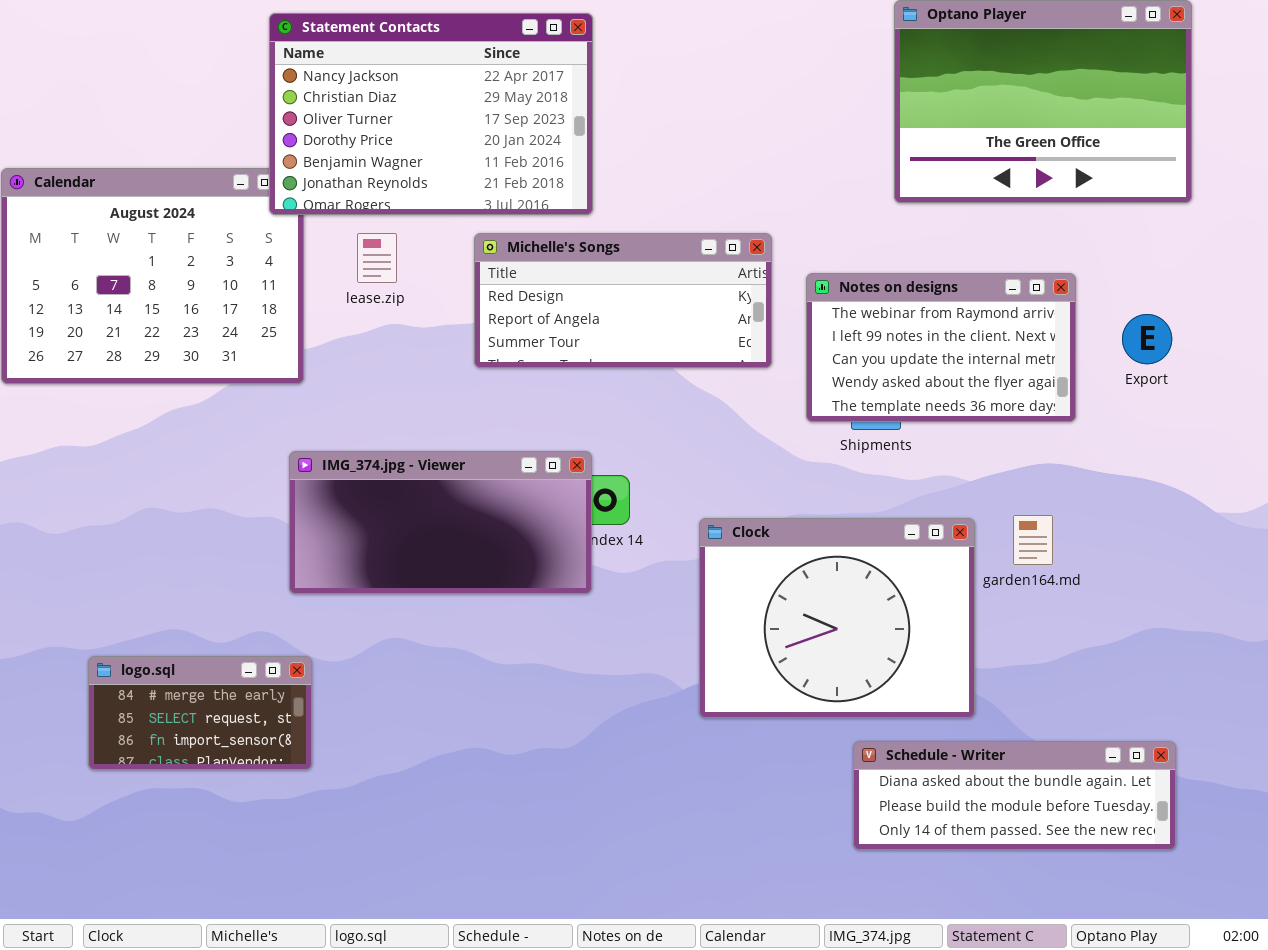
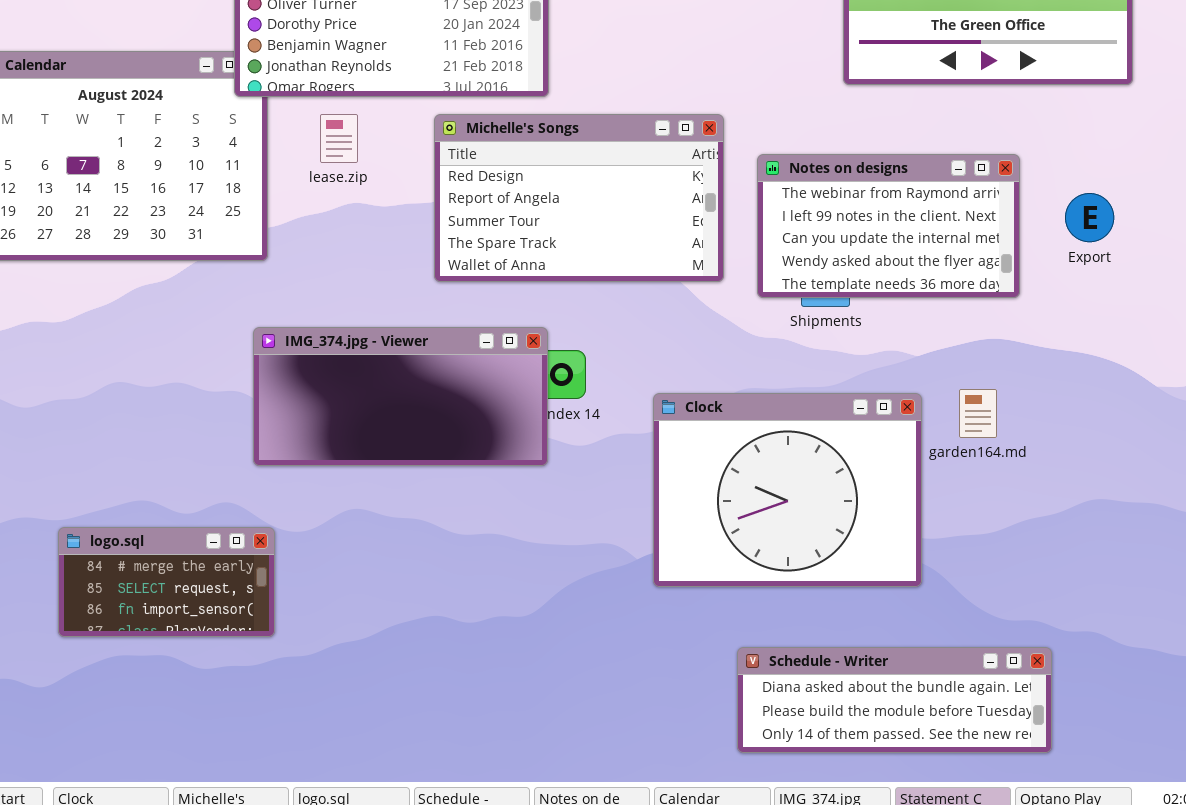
Michelle's Songs: [474,233,772,368] -> [434,114,724,282], resized
Schedule - Writer: [853,741,1176,850] -> [737,647,1052,753], moved

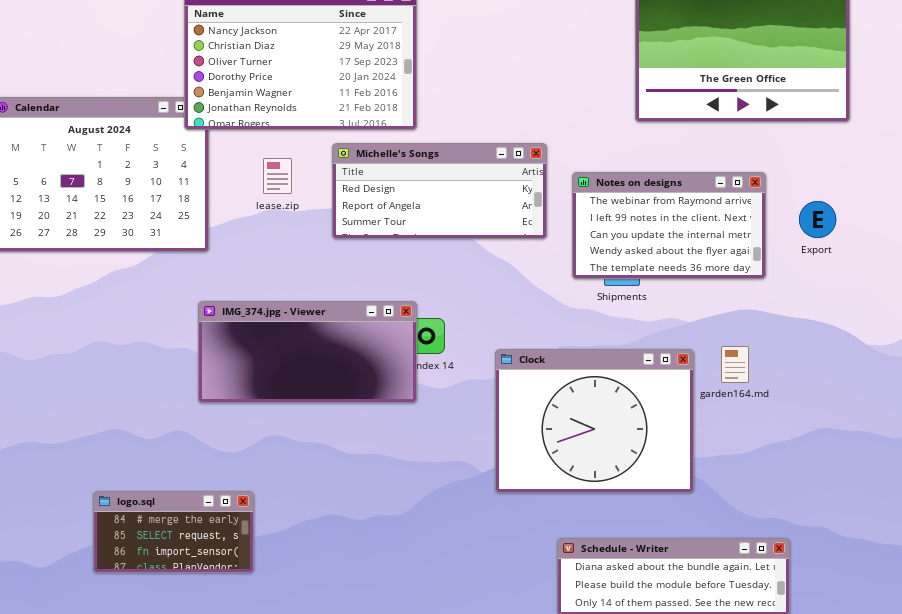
lease.zip: [320,114,358,163] -> [263,158,292,194], moved
Michelle's Songs: [434,114,724,282] -> [332,143,547,239], resized
logo.sql: [58,527,275,637] -> [93,491,254,573], moved

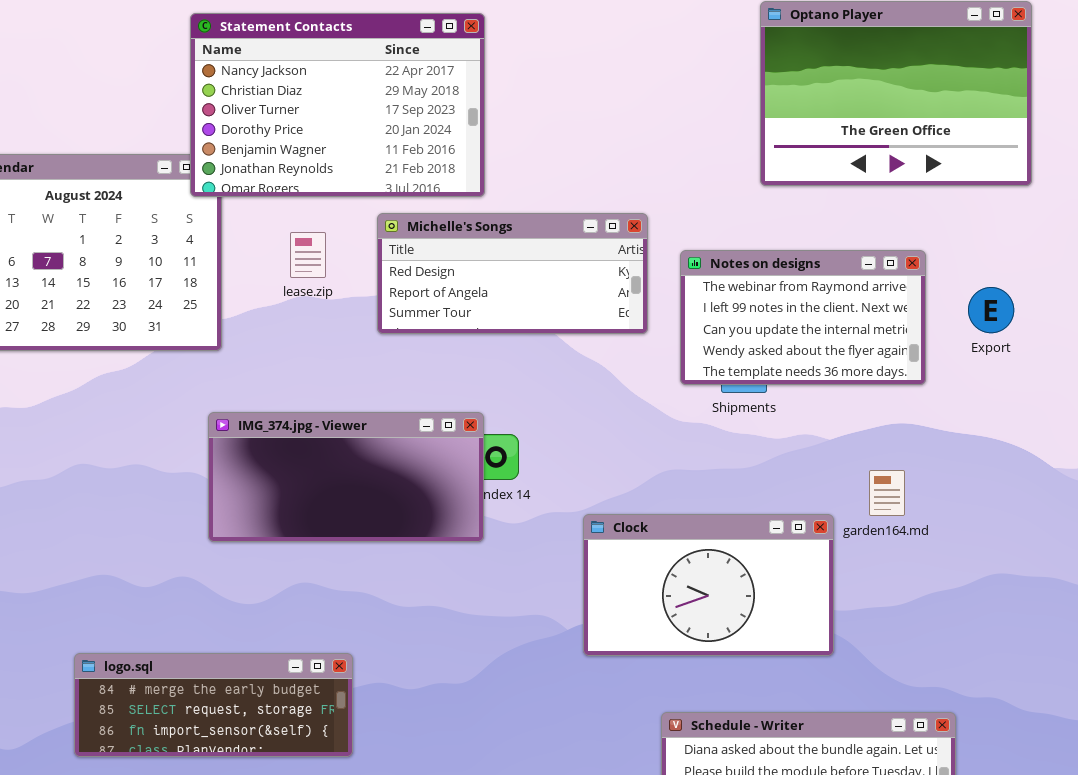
Clock: [495,349,694,493] -> [583,514,834,656], resized
logo.sql: [93,491,254,573] -> [74,653,353,757], resized

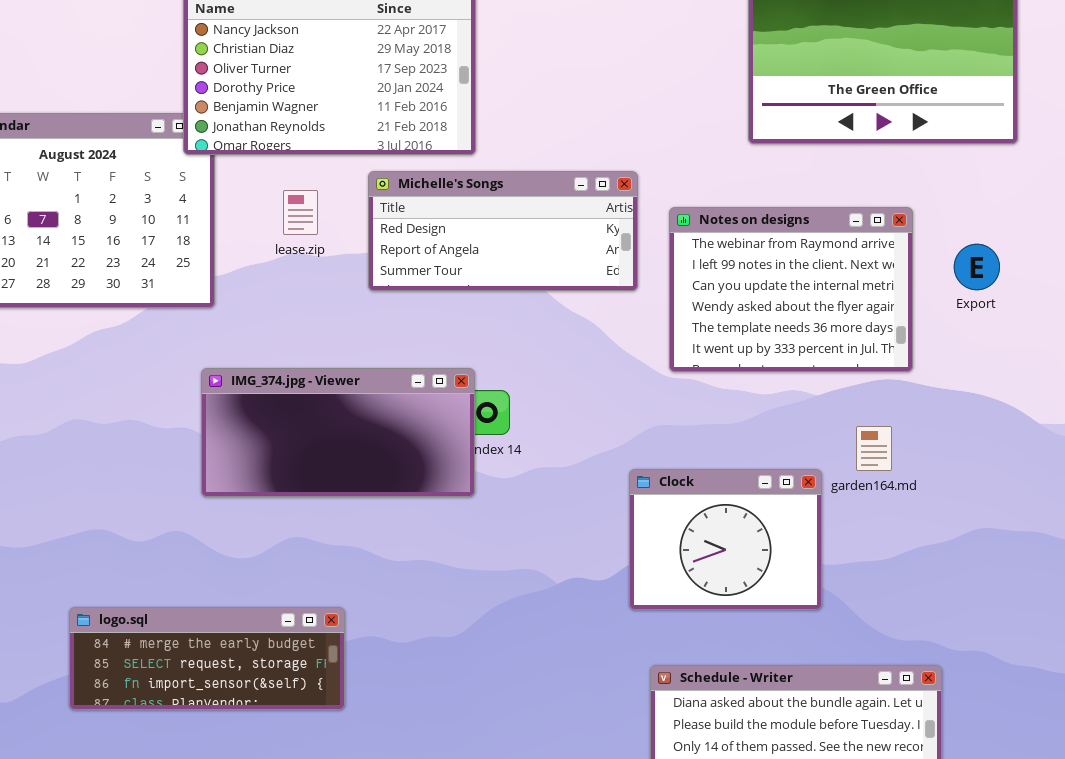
Notes on designs: [680,250,926,385] -> [669,207,913,372], resized
Clock: [583,514,834,656] -> [629,469,822,610], resized

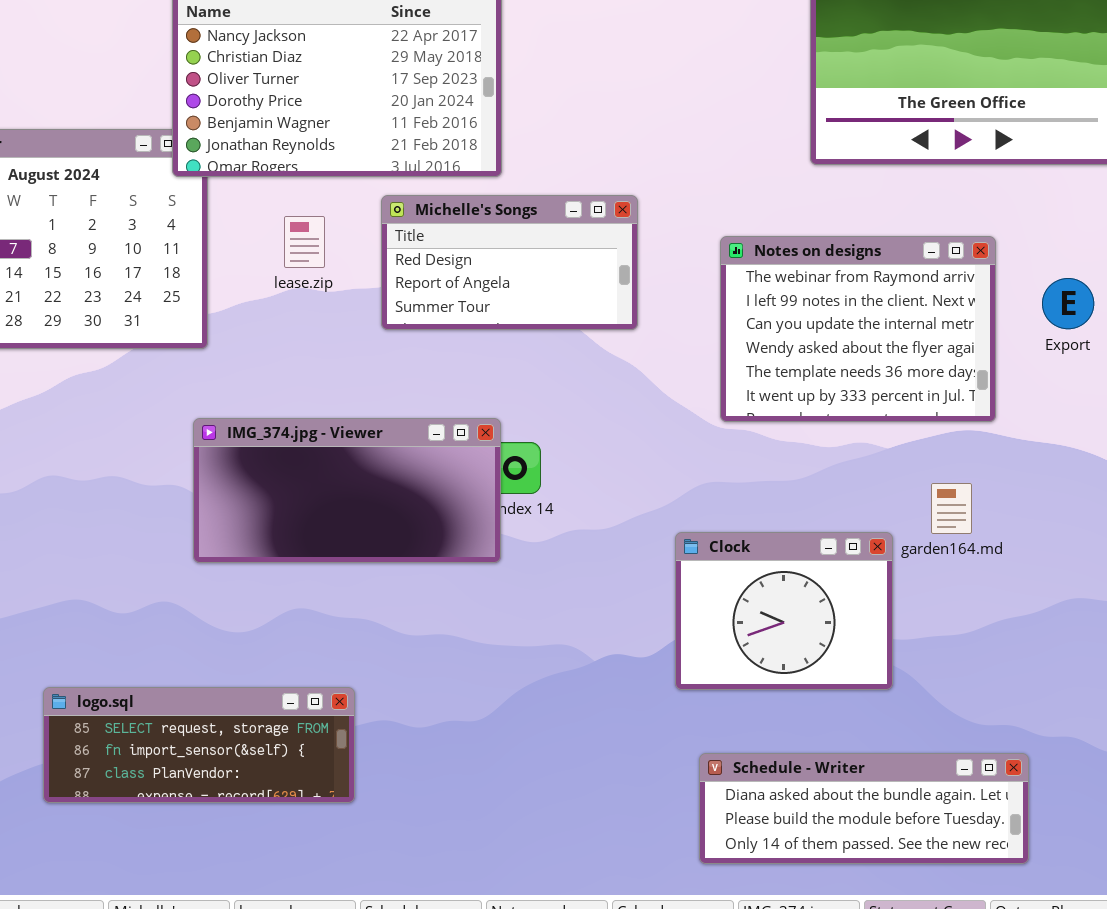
Michelle's Songs: [368,171,638,291] -> [381,195,638,330], resized
logo.sql: [69,607,345,710] -> [43,687,355,803], scrolled down 1 row

